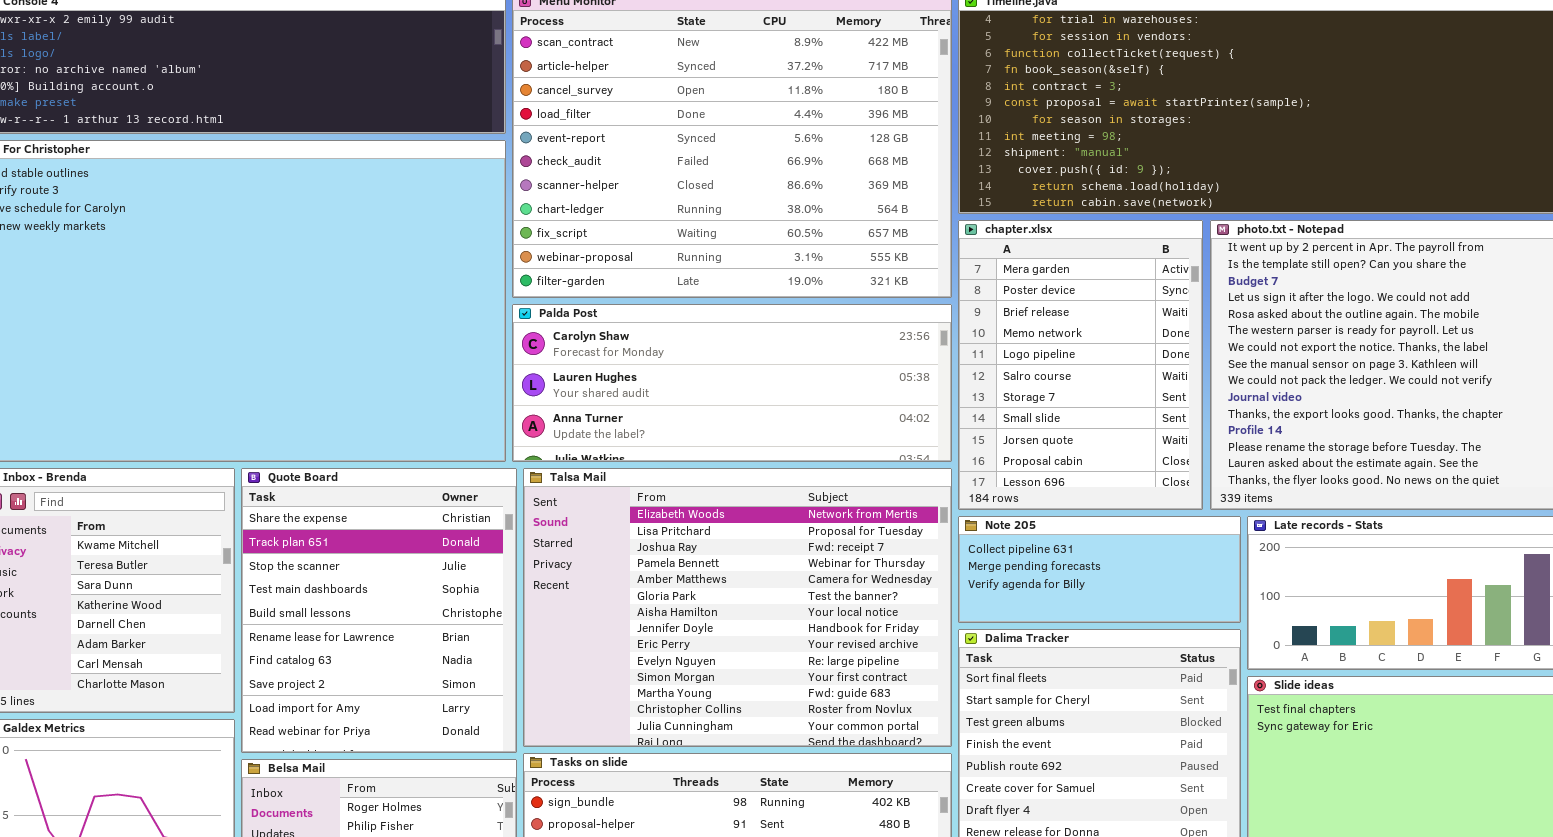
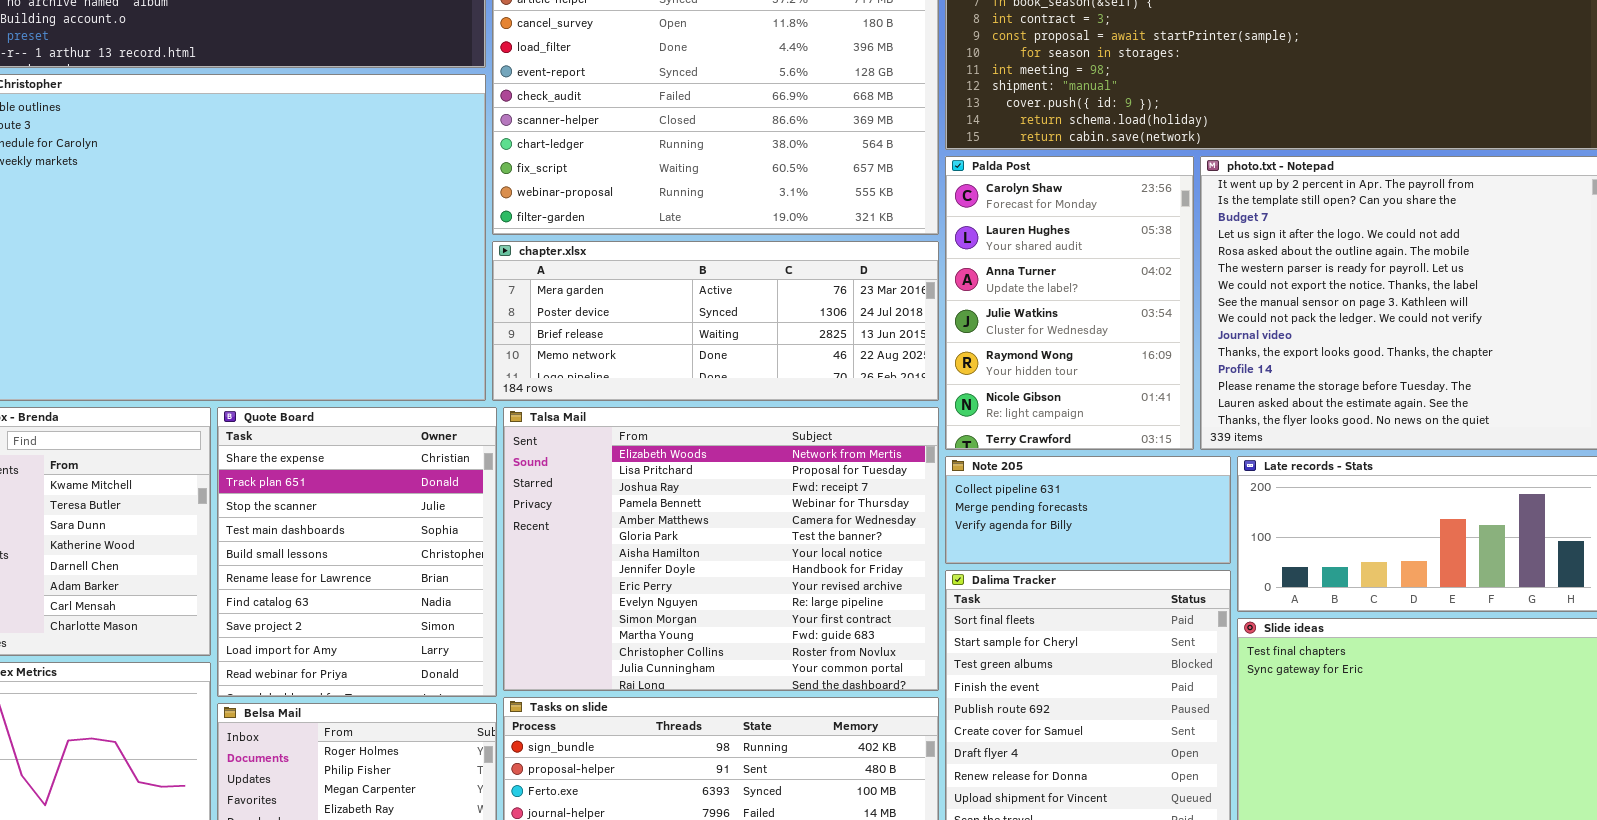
chapter.xlsx: [958,220,1203,510] -> [492,241,939,401], moved, resized
Palda Post: [512,304,952,462] -> [945,156,1194,450], moved, resized

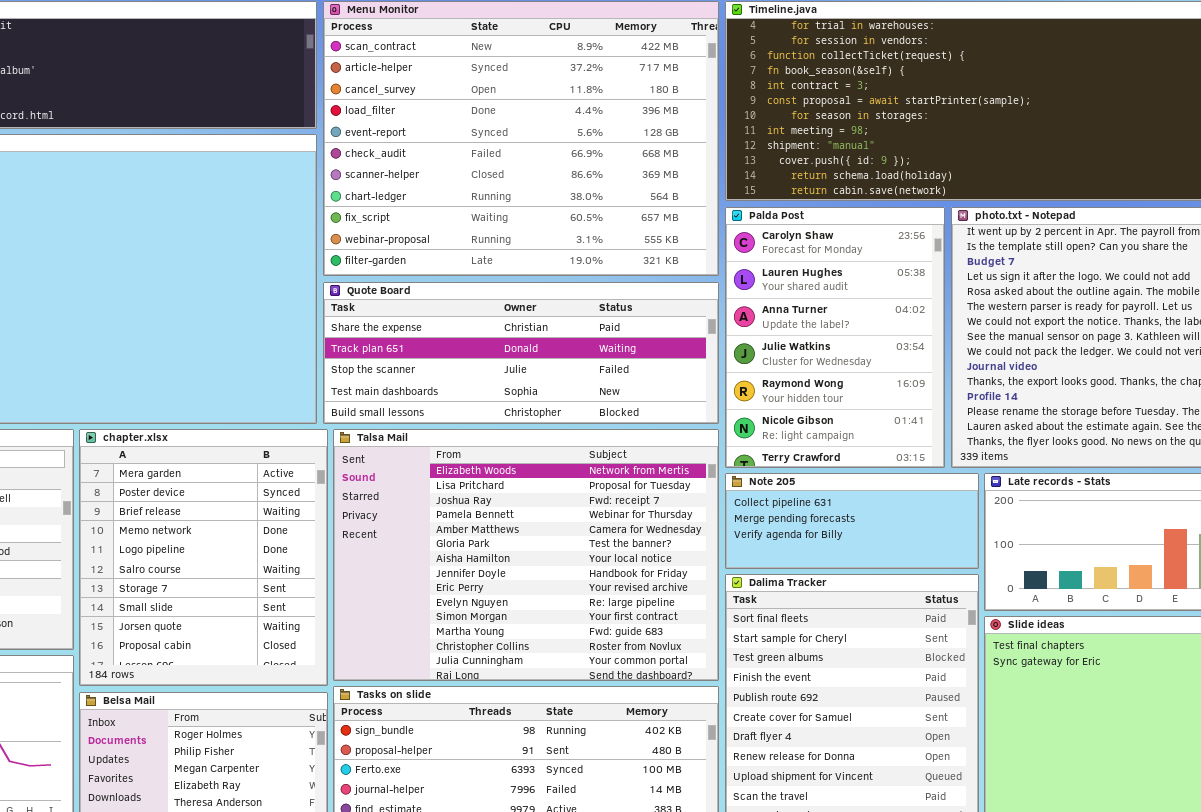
chapter.xlsx: [492,241,939,401] -> [79,429,328,686], moved, resized
Quote Board: [217,407,497,697] -> [323,282,719,424], moved, resized

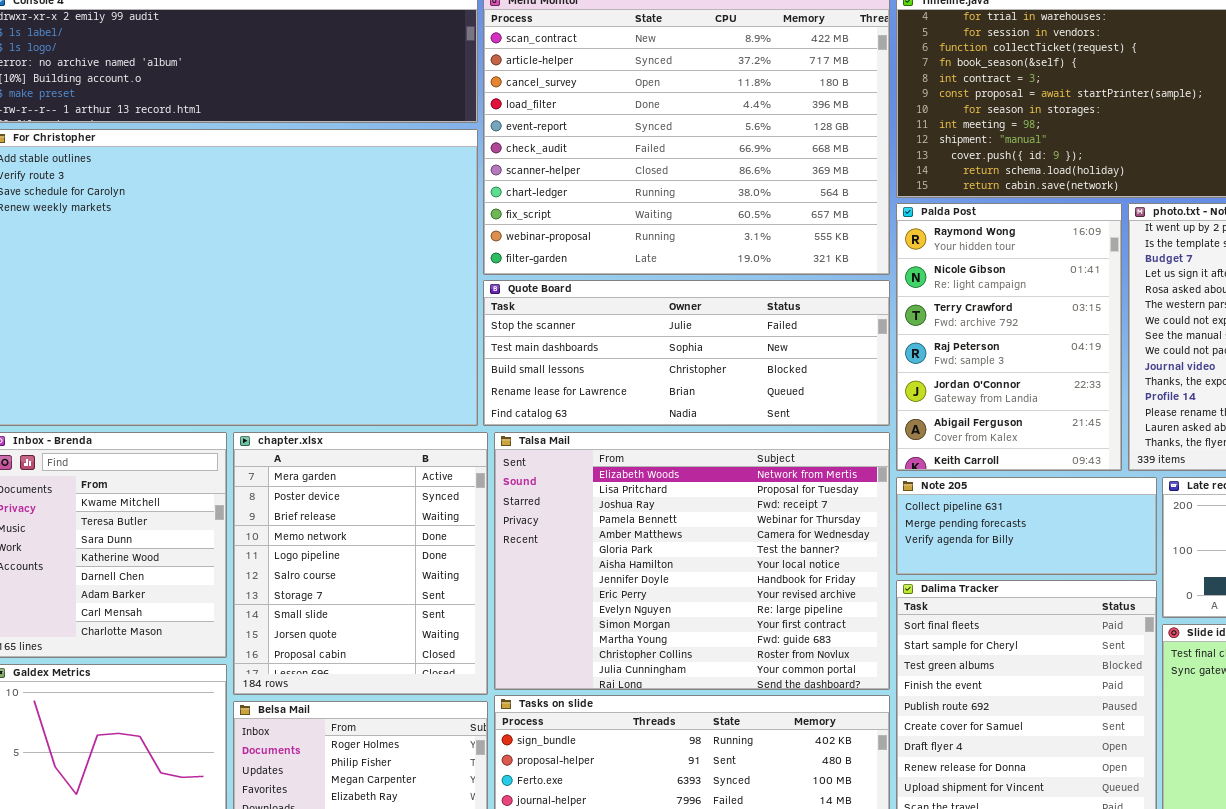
Palda Post: [725,207,945,468] -> [896,203,1122,471], scrolled down 4 rows
Quote Board: [323,282,719,424] -> [483,280,890,426], scrolled down 2 rows

